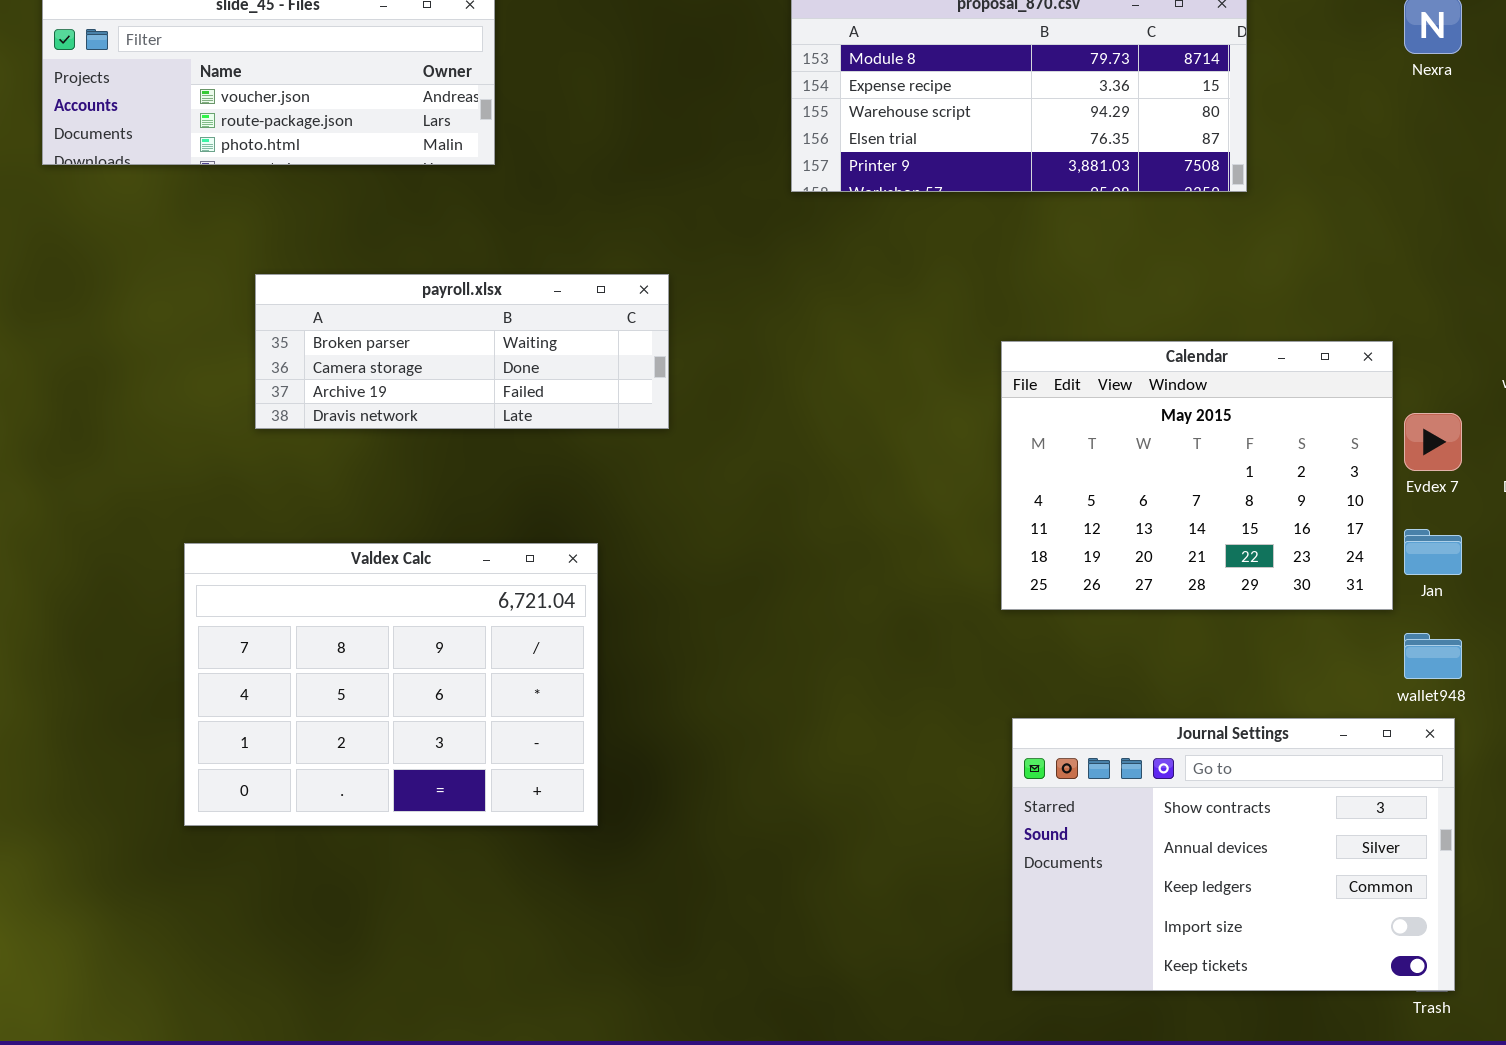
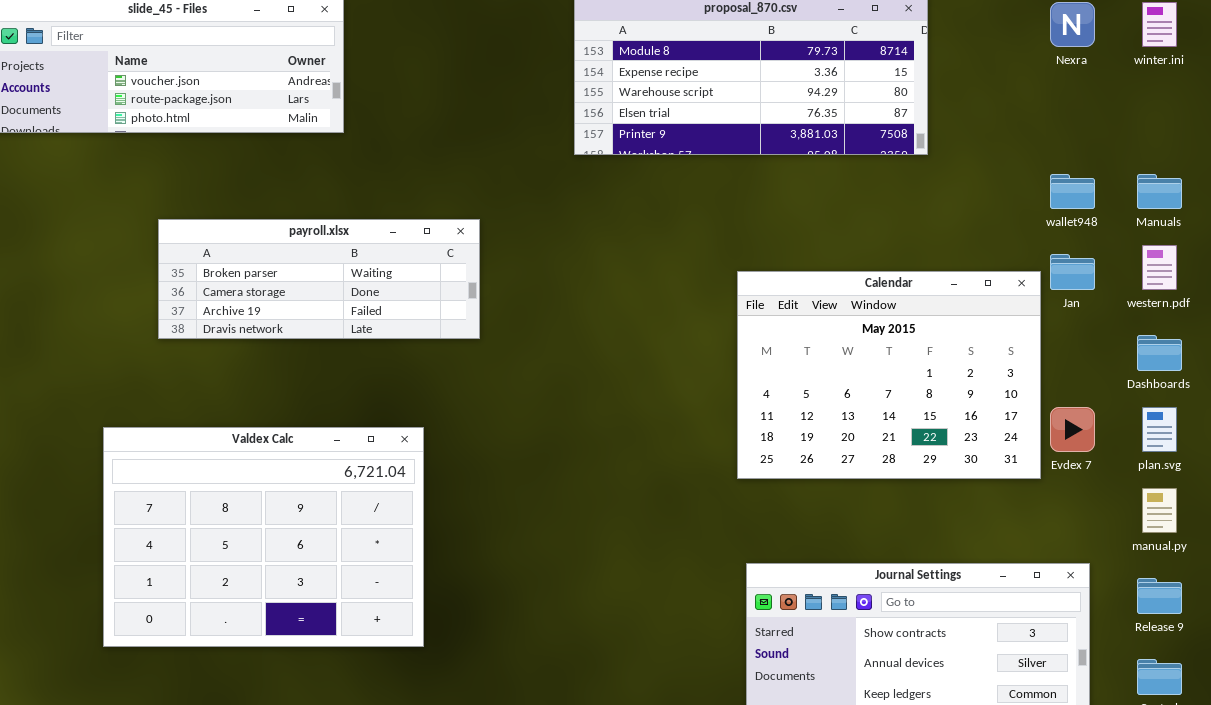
Evdex 7: [1404,413,1462,471] -> [1050,407,1095,452], moved
Jan: [1404,529,1462,575] -> [1050,254,1095,290], moved
wallet948: [1404,633,1462,679] -> [1050,174,1095,209], moved

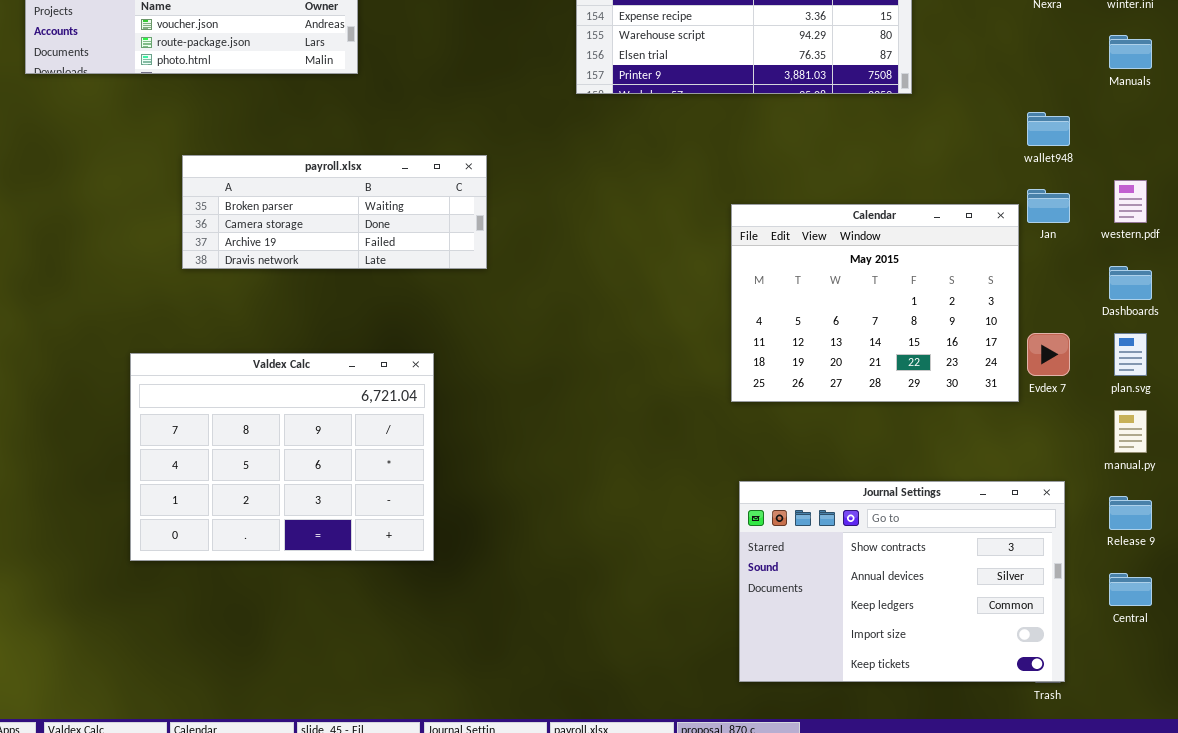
Manuals: [1137,174,1182,209] -> [1109,35,1152,69], moved

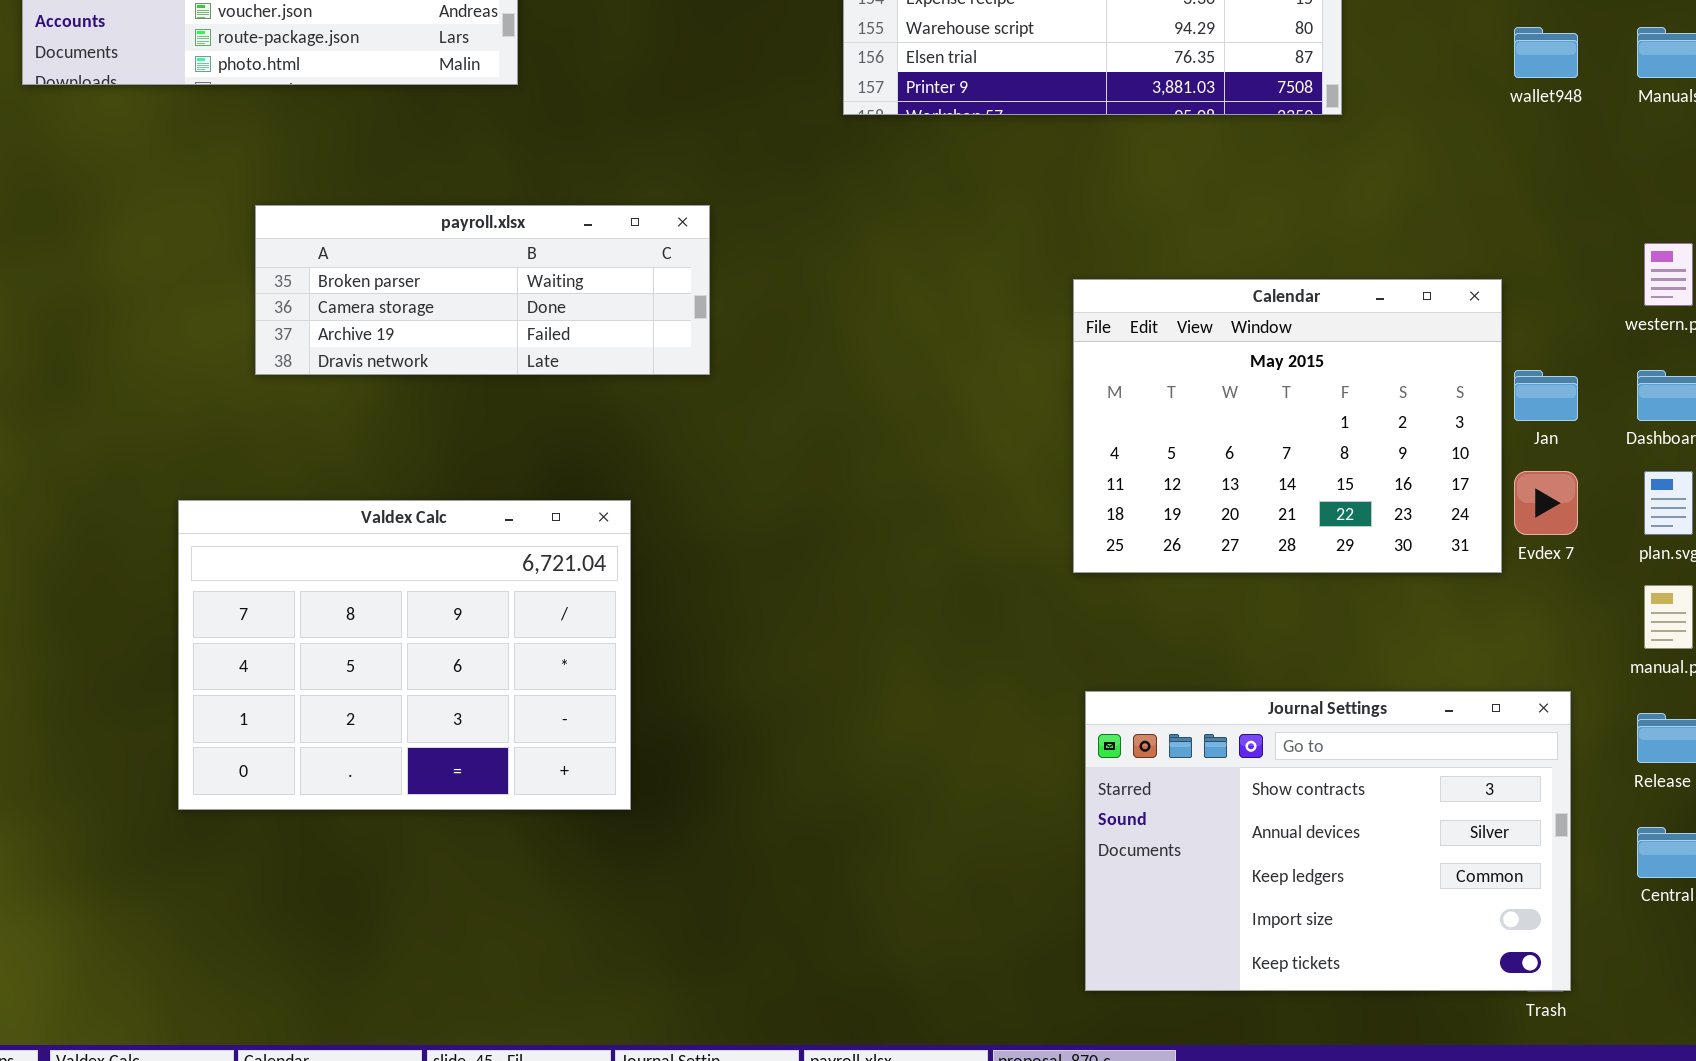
wallet948: [1027,112,1070,146] -> [1514,27,1578,78], moved
Jan: [1027,189,1070,223] -> [1514,370,1578,421], moved

